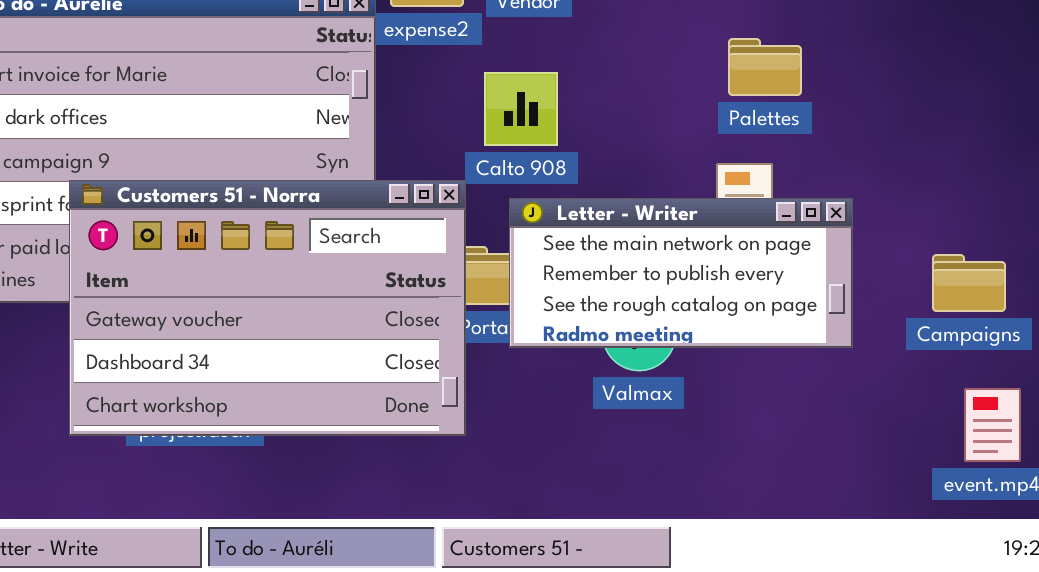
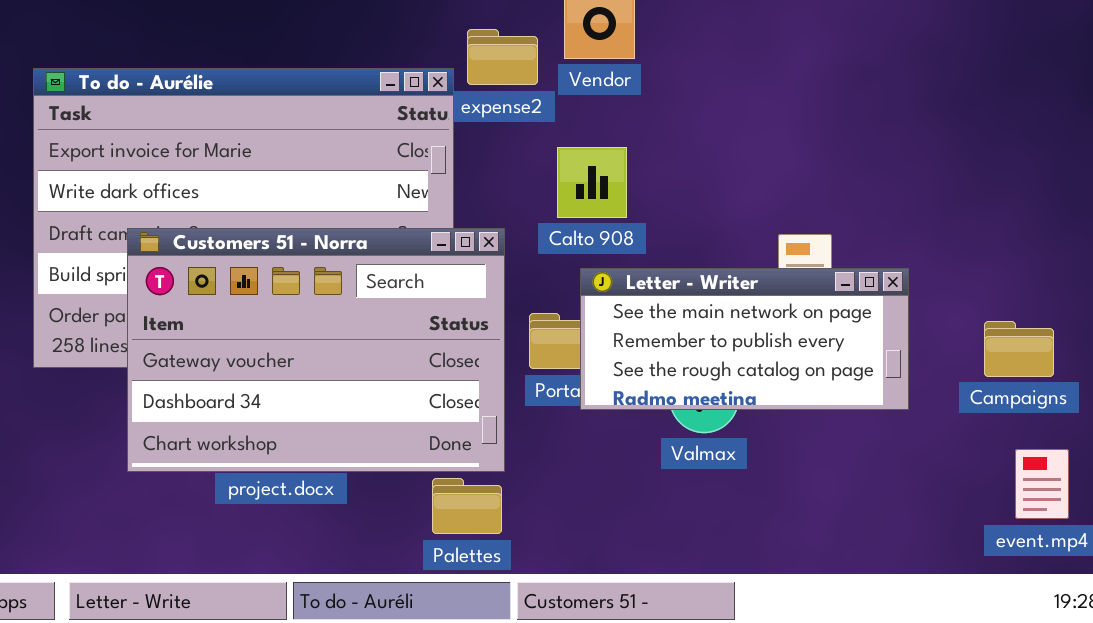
Palettes: [728,38,802,96] -> [432,478,502,534], moved
Customers 51 - Norra: [69,180,466,436] -> [127,228,505,472], moved

